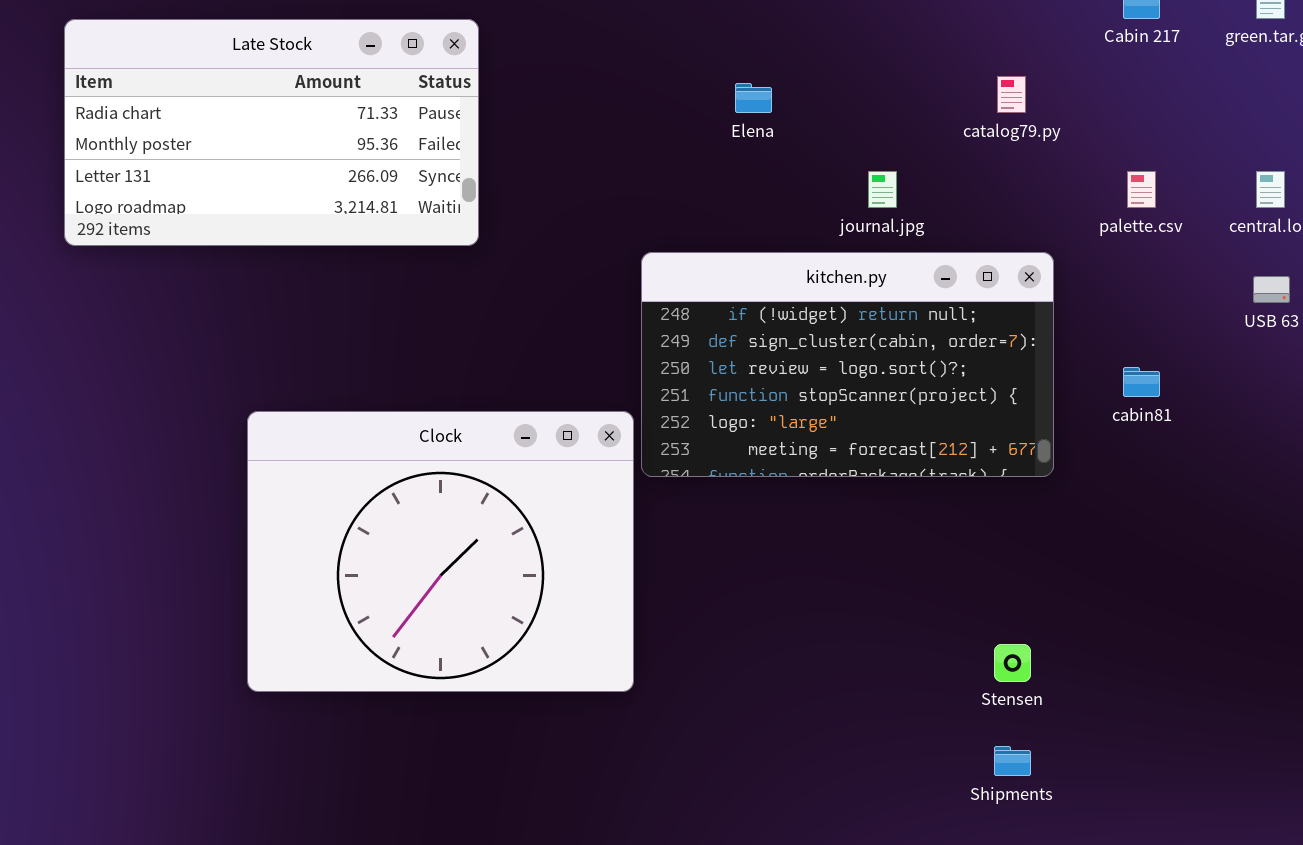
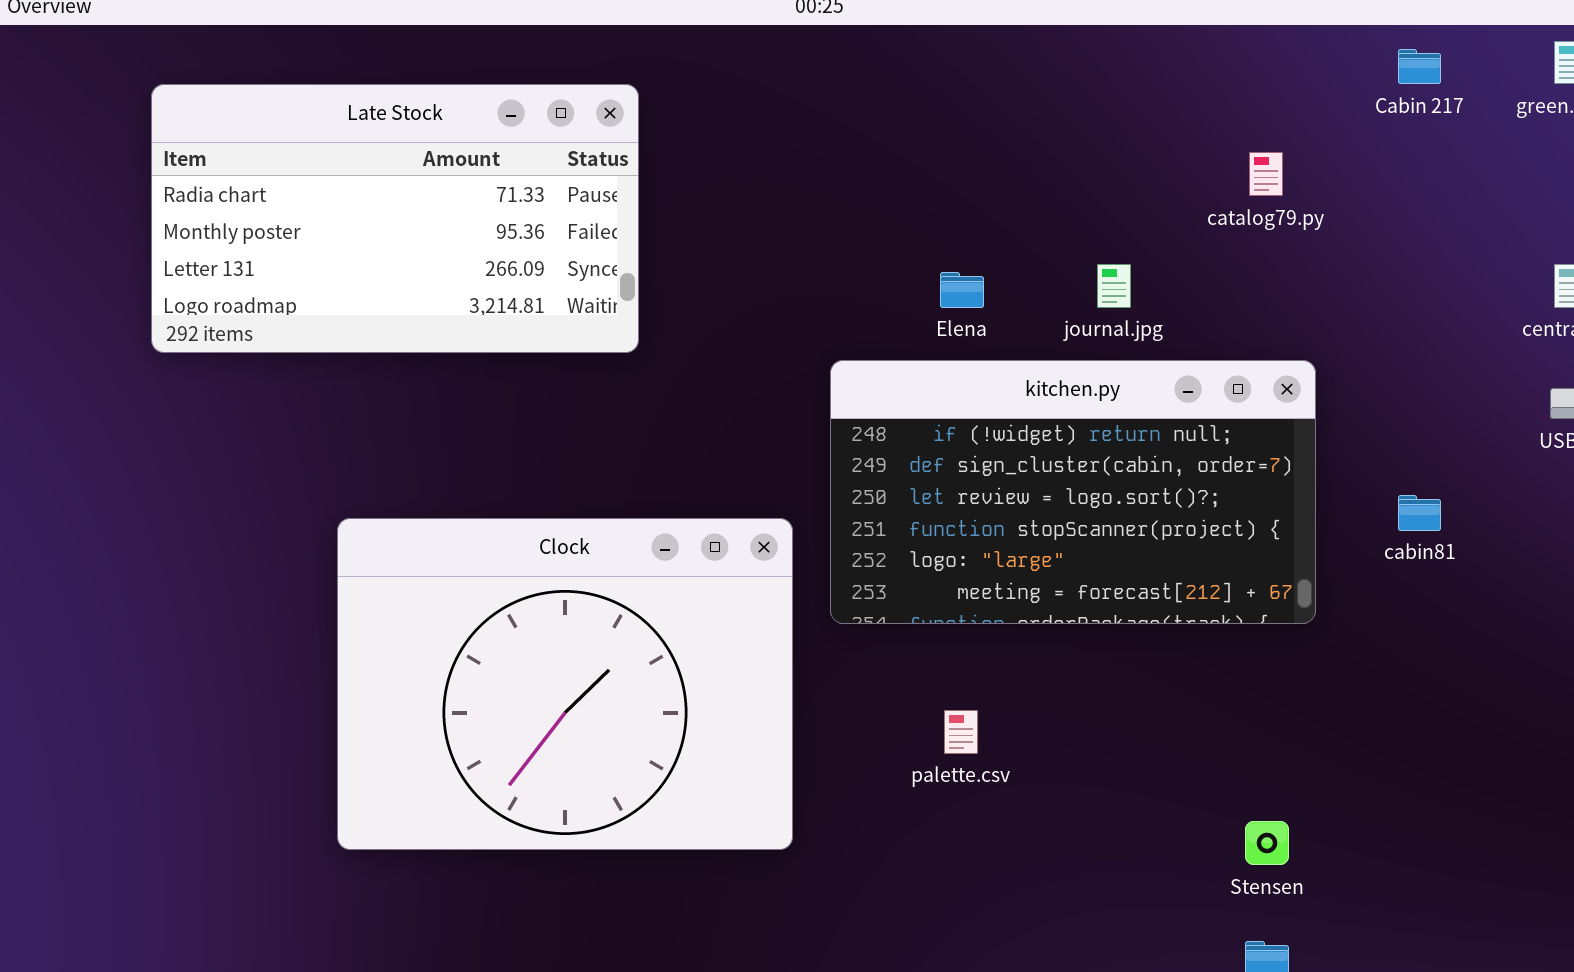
Elena: [735,83,772,113] -> [940,272,984,308], moved
palette.csv: [1127,171,1156,208] -> [944,710,978,754], moved
Clock: [247,411,634,692] -> [337,518,793,850], moved

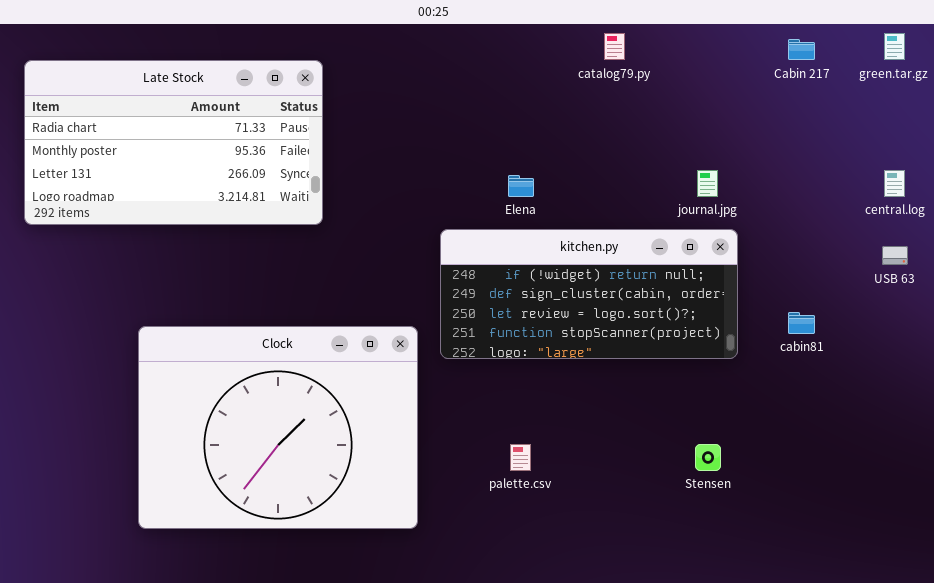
catalog79.py: [1249,152,1283,196] -> [604,33,625,60], moved
journal.jpg: [1097,264,1131,308] -> [697,170,718,197], moved
kitchen.py: [830,360,1316,624] -> [440,229,738,359], resized
Stensen: [1245,821,1289,865] -> [695,444,721,471], moved

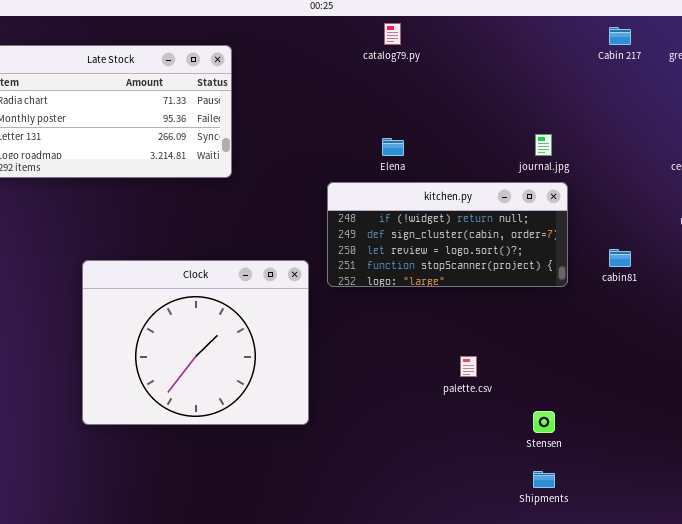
catalog79.py: [604,33,625,60] -> [384,23,401,45], moved
palette.csv: [510,444,531,471] -> [460,356,477,377], moved
Stensen: [695,444,721,471] -> [533,411,555,433], moved

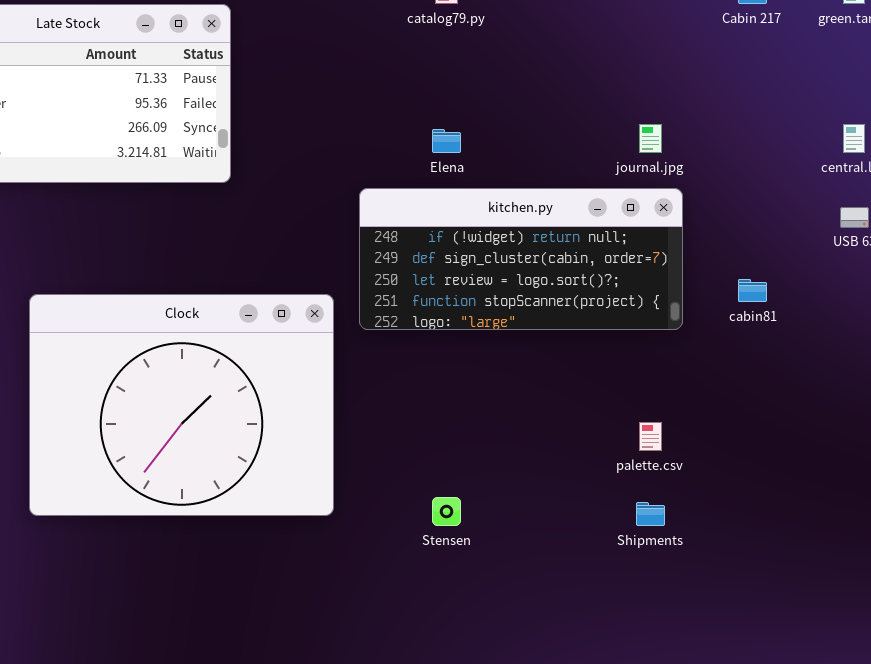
palette.csv: [460,356,477,377] -> [639,422,662,451], moved
Stensen: [533,411,555,433] -> [432,497,461,526], moved
Shipments: [533,471,555,488] -> [636,502,665,526], moved

